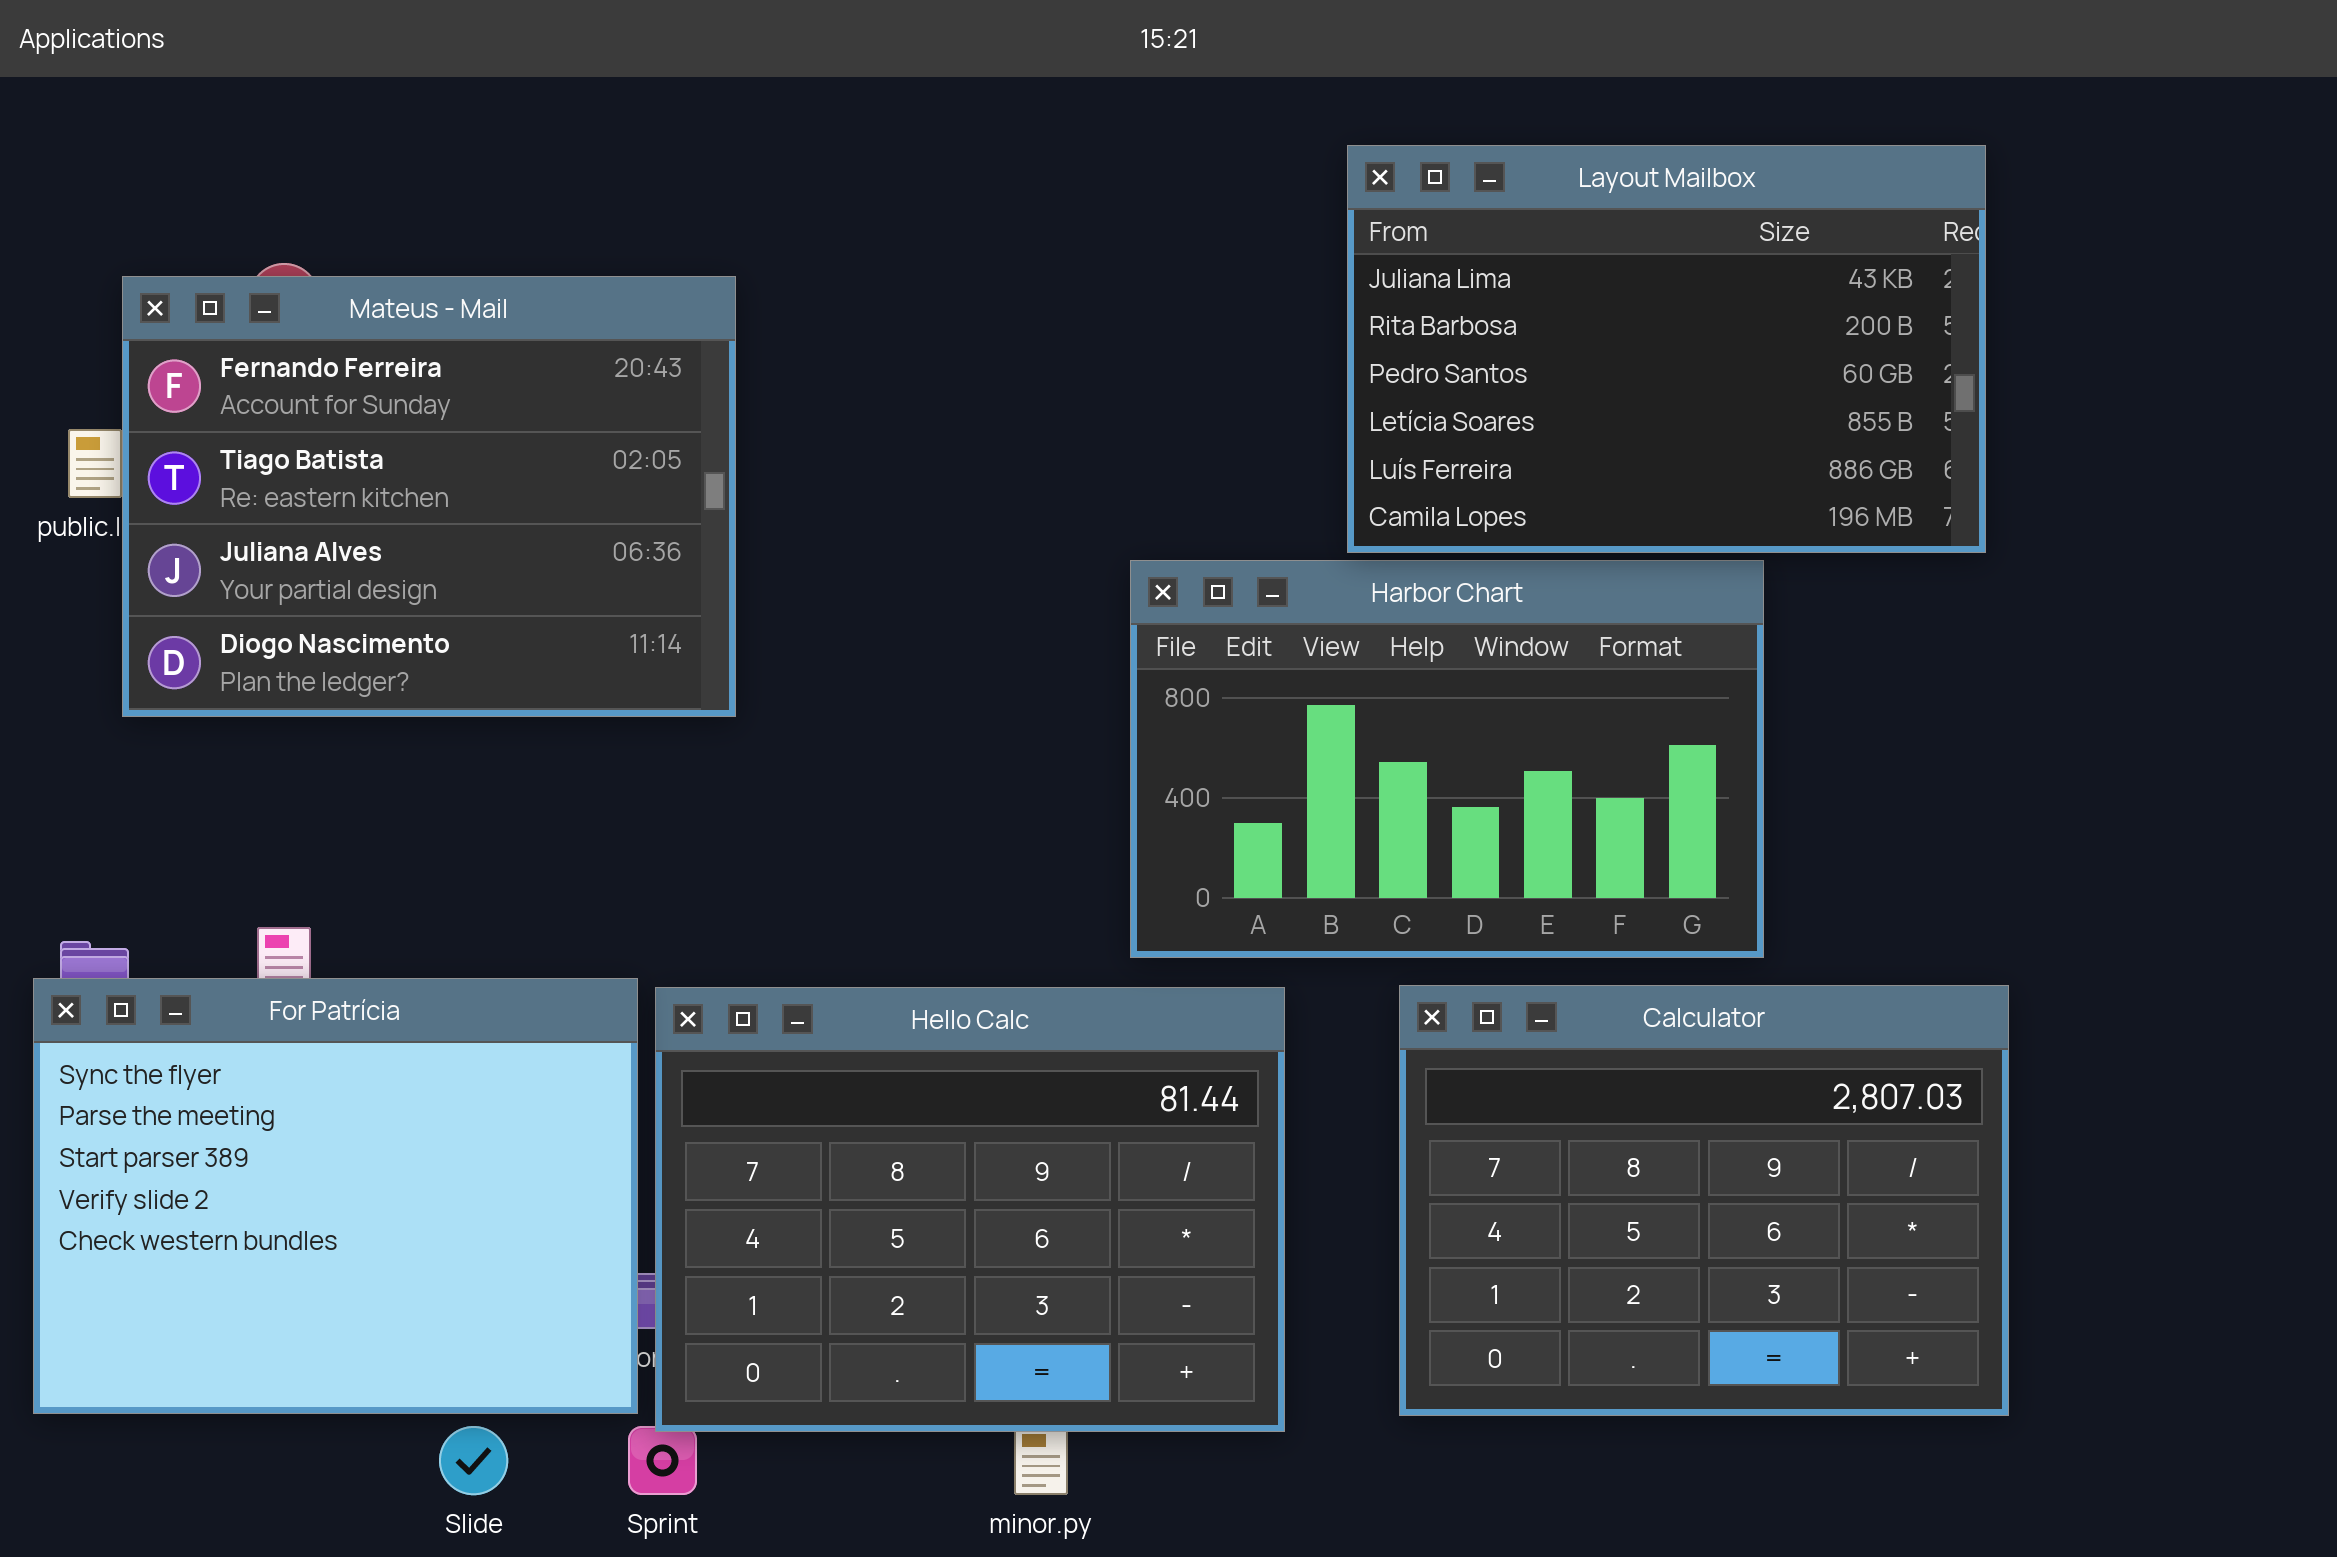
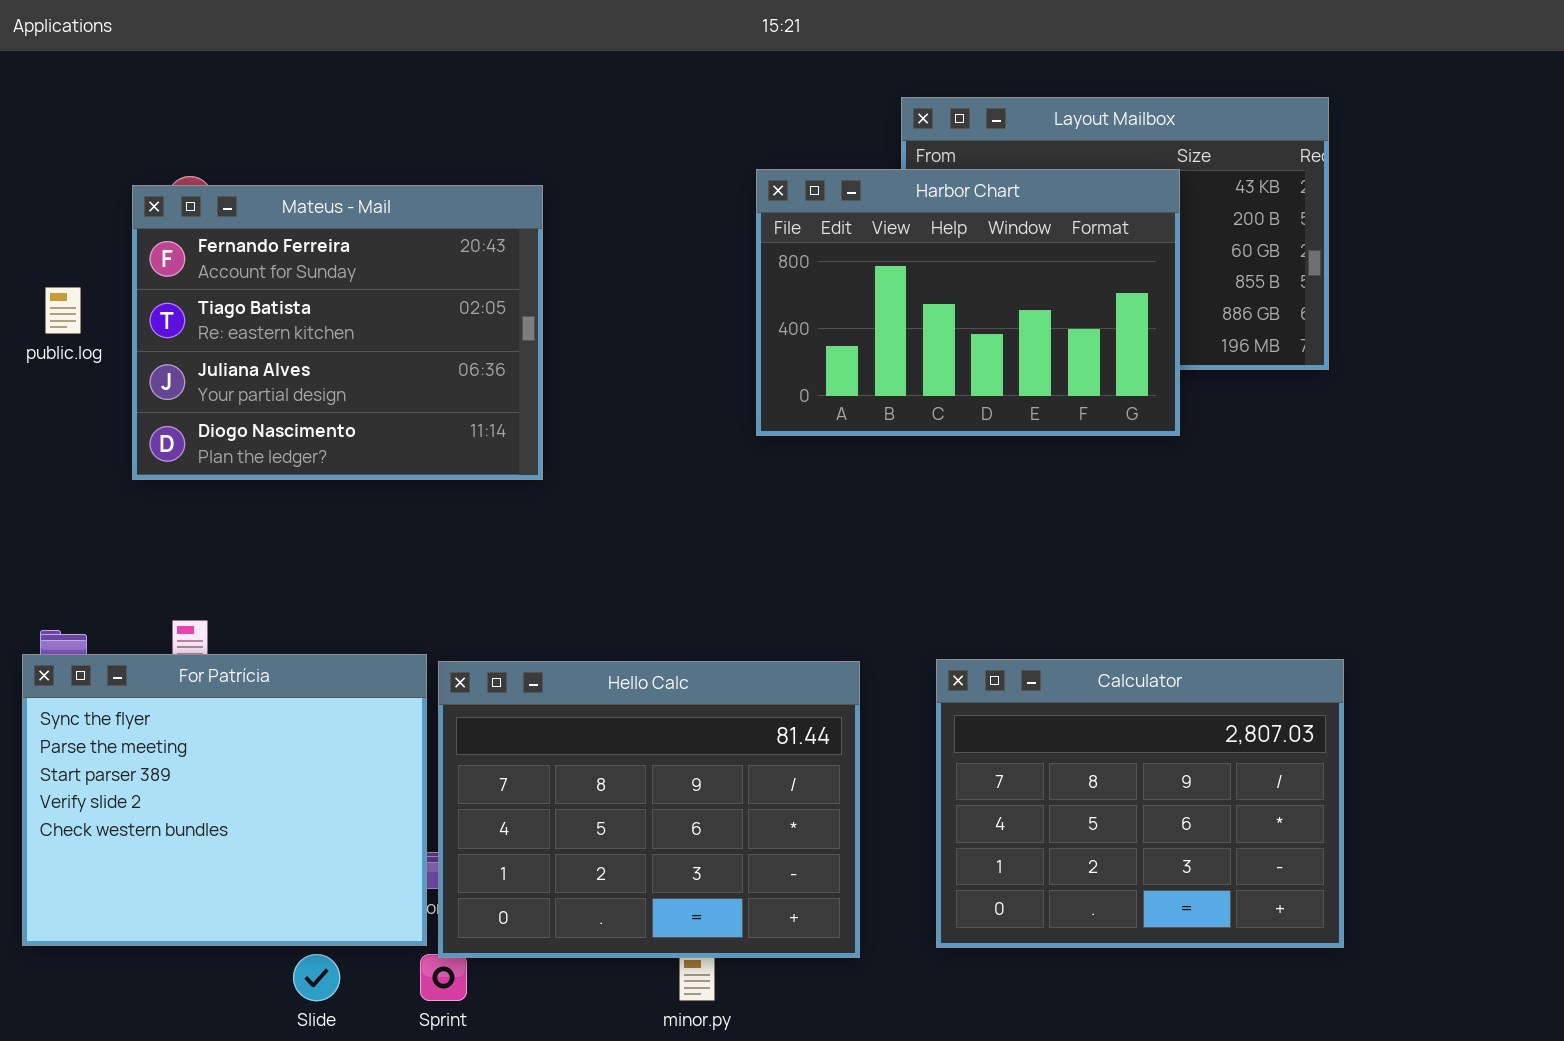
Mateus - Mail: [122,276,736,717] -> [132,185,543,480], moved
Harbor Chart: [1130,560,1764,958] -> [756,169,1180,436], moved

